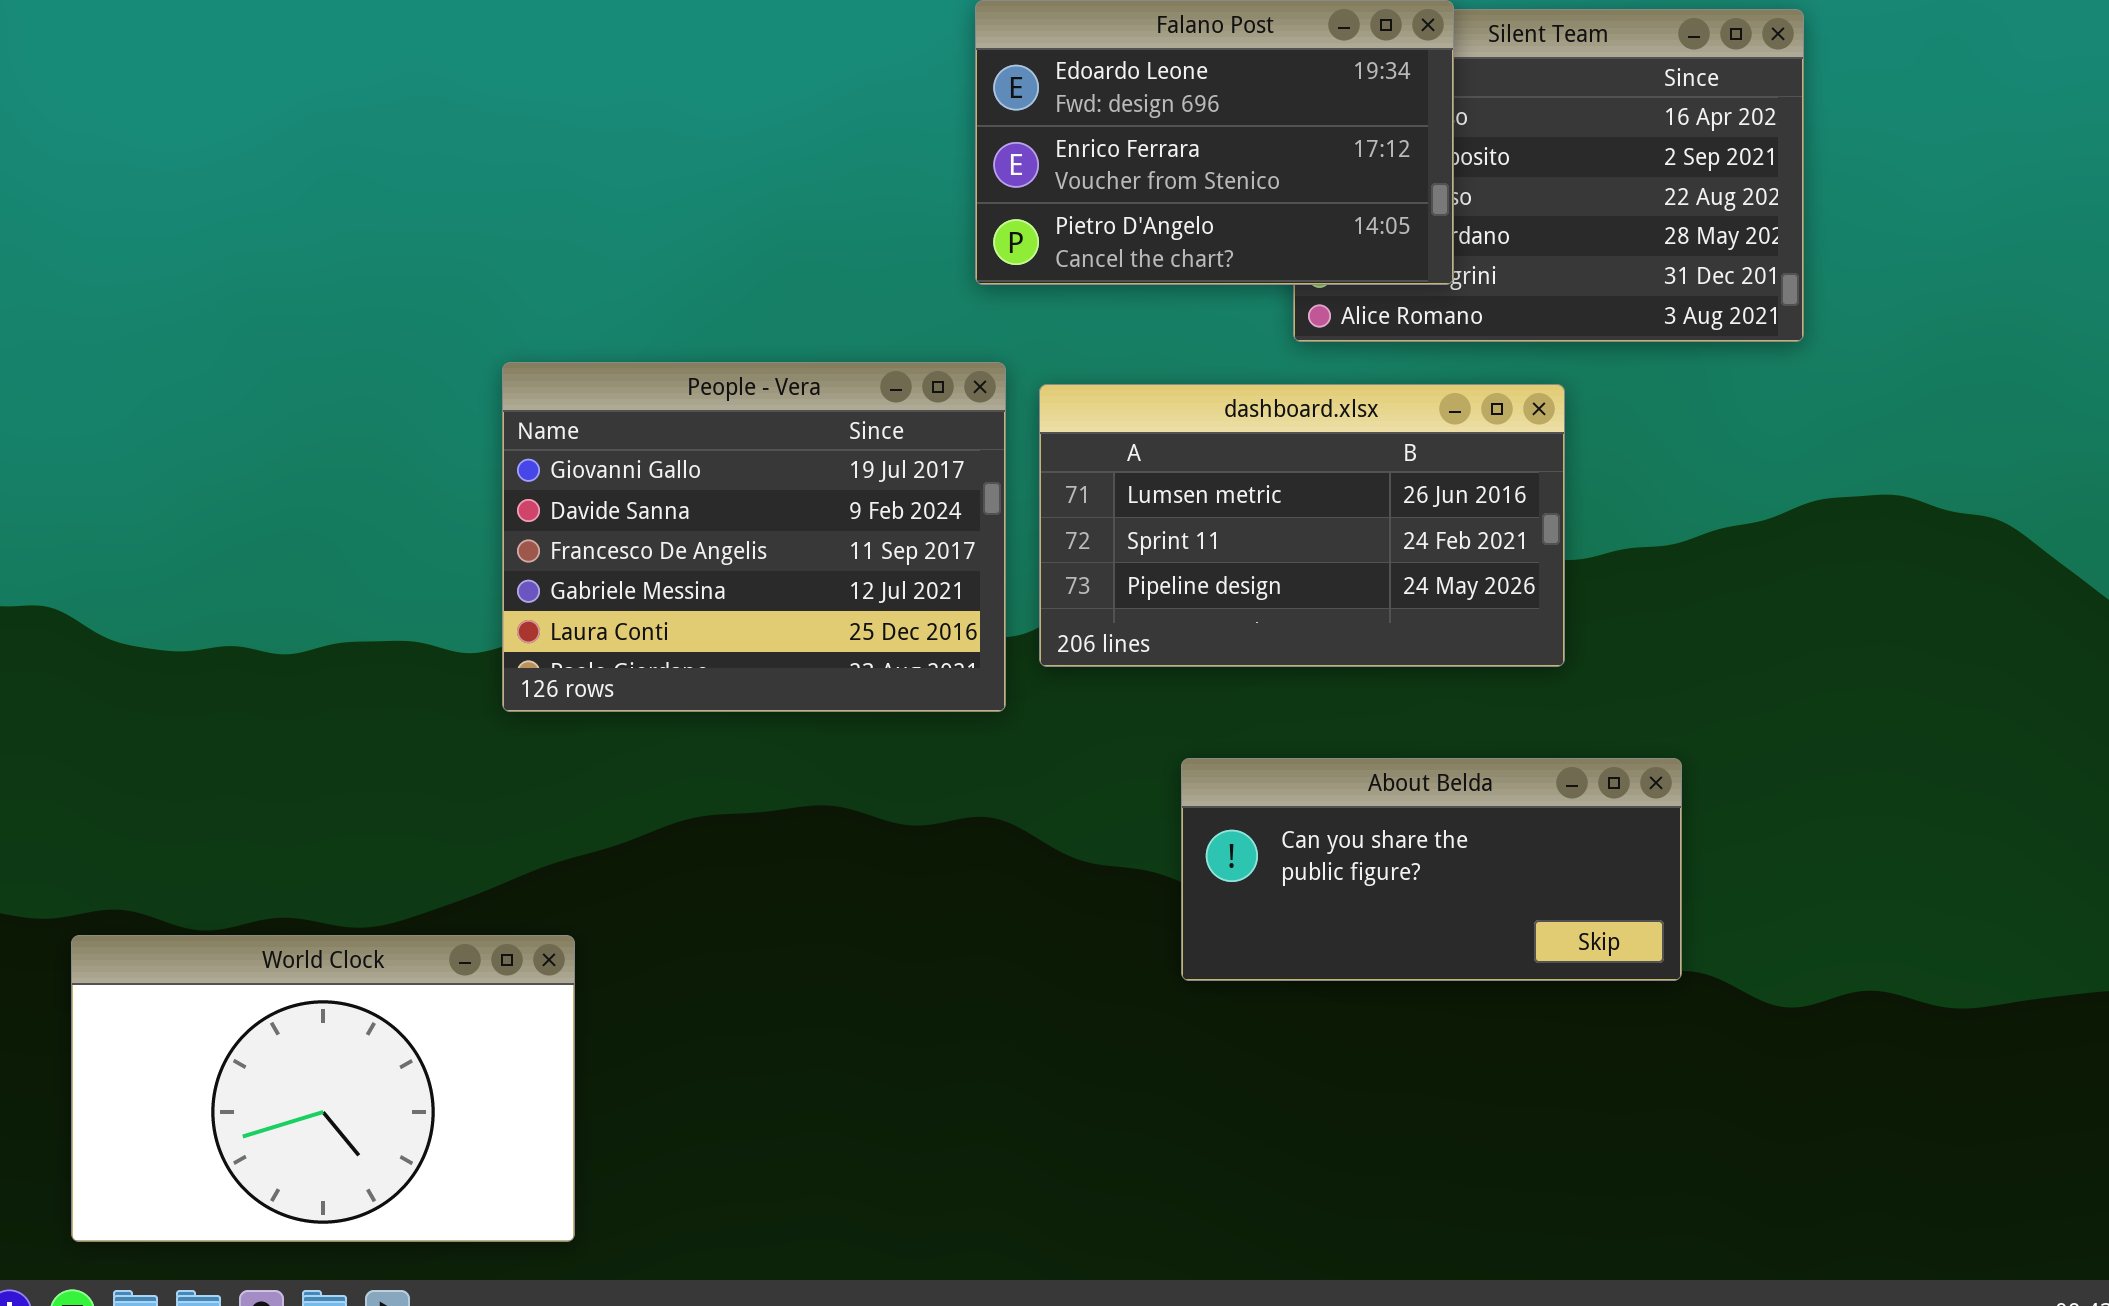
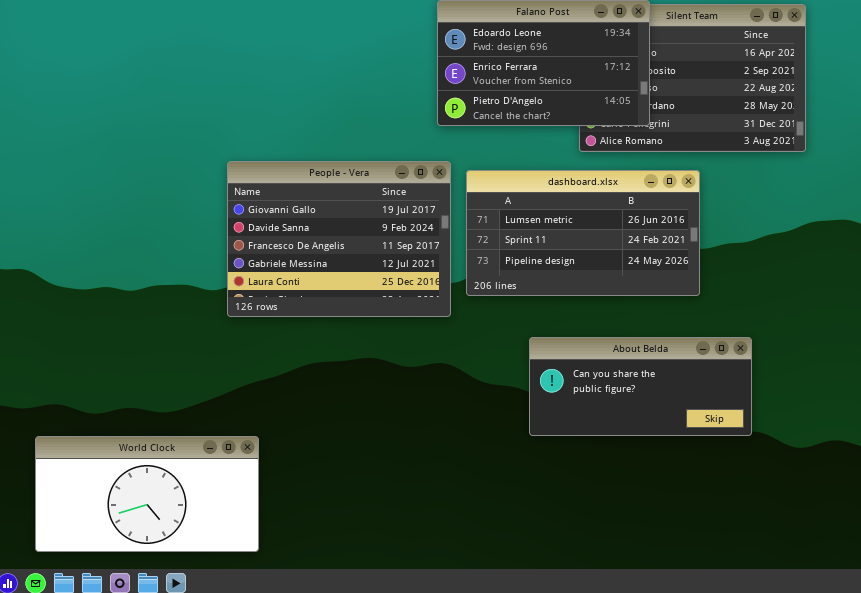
World Clock: [71,935,575,1242] -> [35,436,259,552], resized

